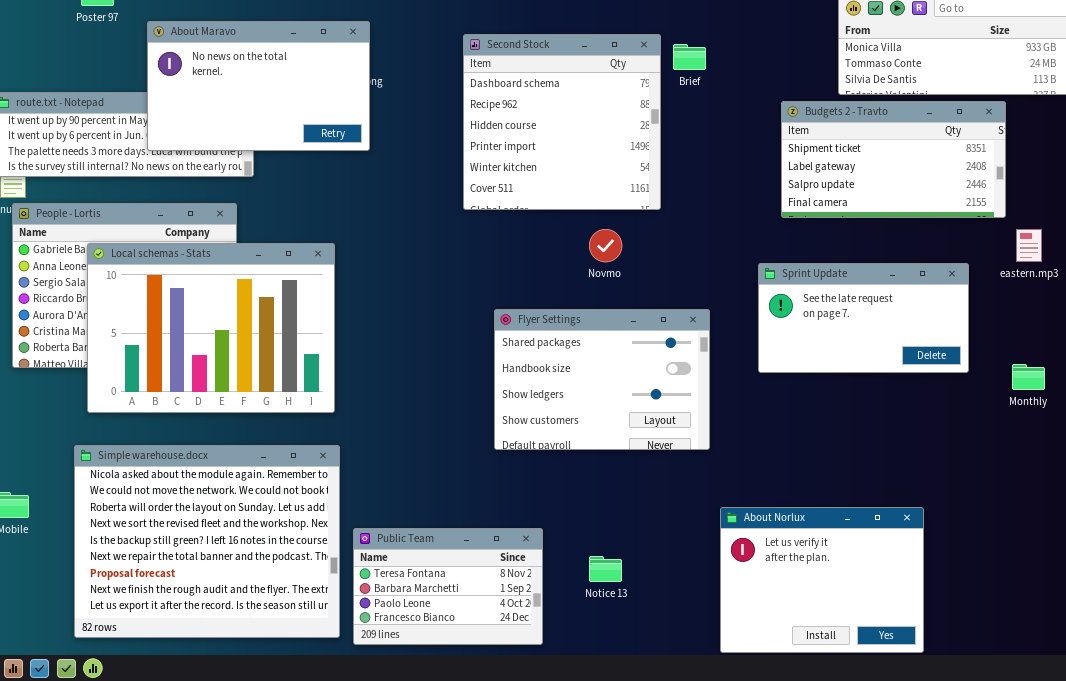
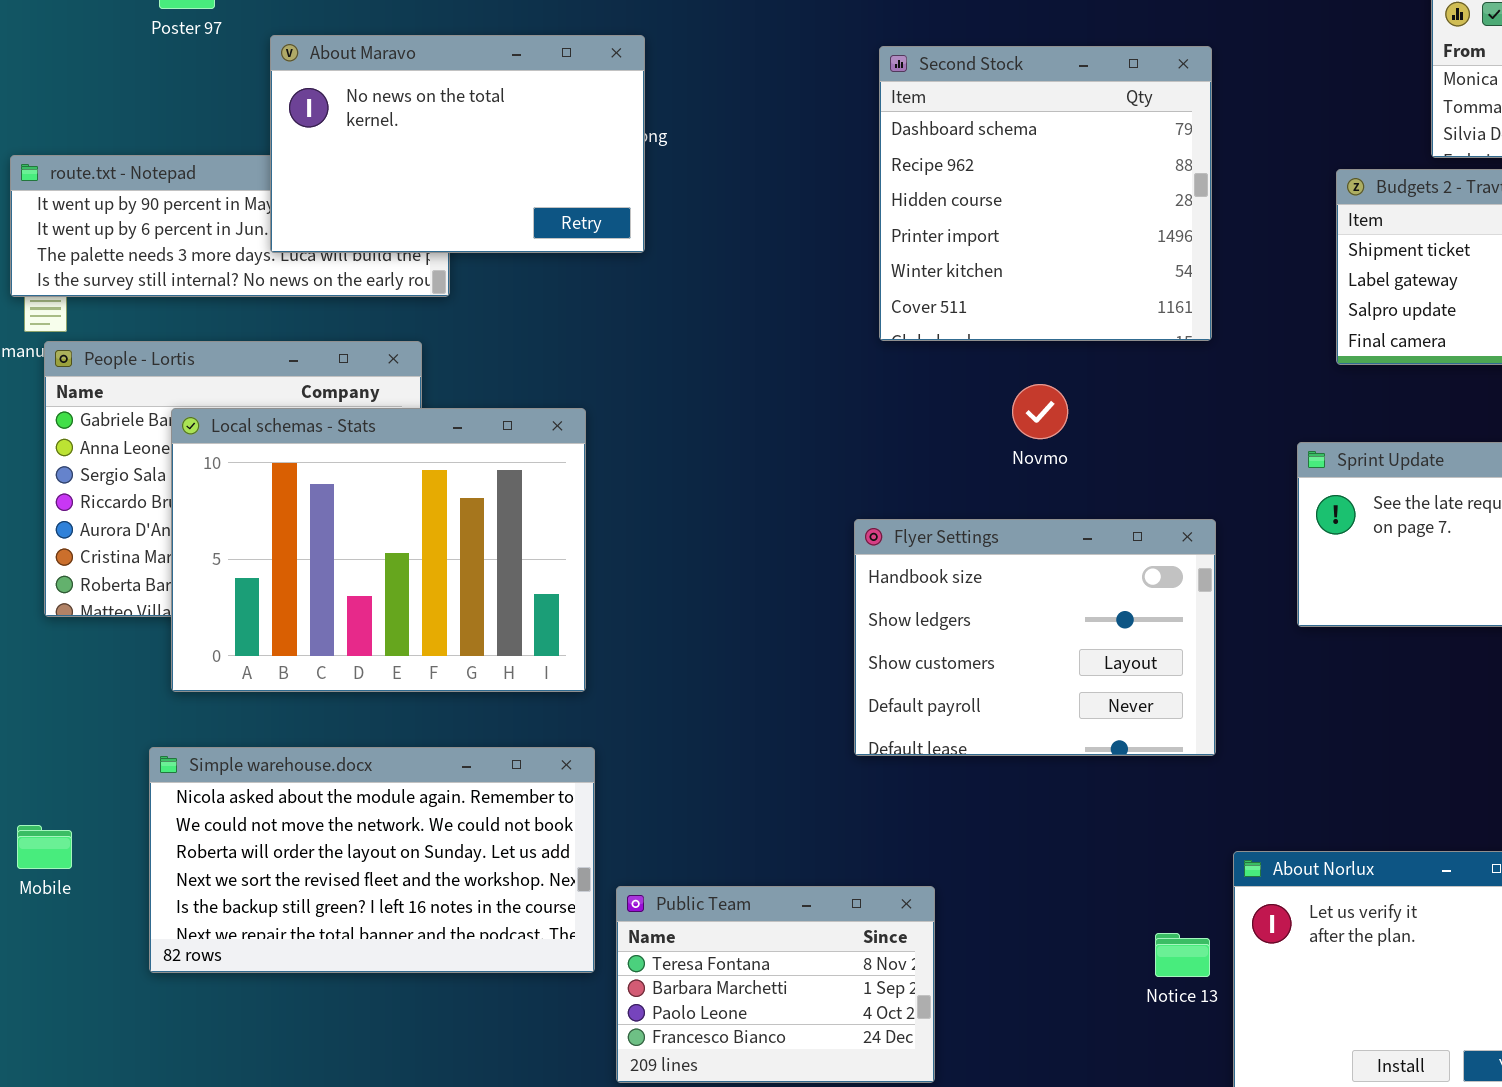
Second Stock: [463,34,661,210] -> [879,46,1212,341], moved
Flyer Settings: [494,309,710,450] -> [854,519,1216,756], scrolled down 1 row
Simple warehouse.docx: [74,445,340,638] -> [149,747,595,973], resized
Notice 13: [589,556,622,582] -> [1155,933,1210,977], moved

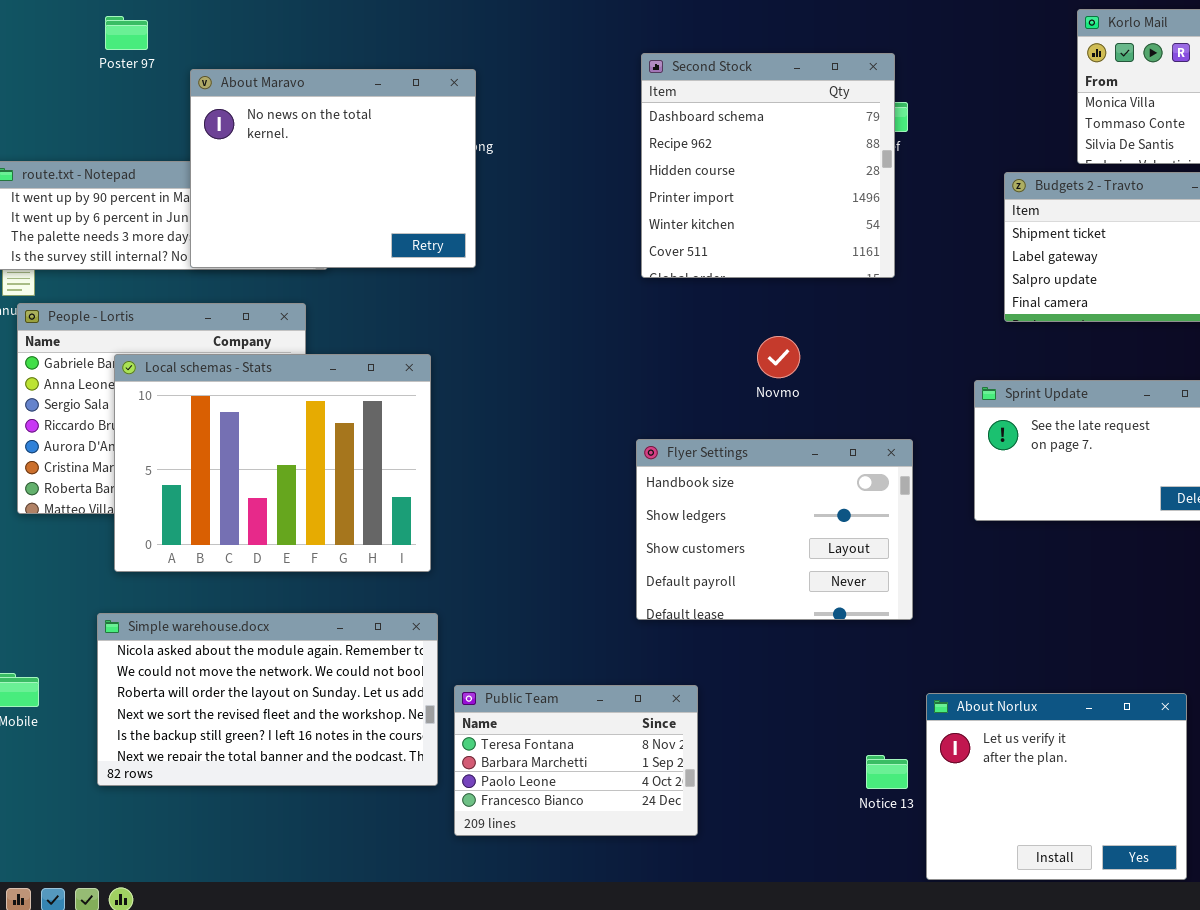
About Maravo: [270,35,645,253] -> [190,69,476,268], resized
Second Stock: [879,46,1212,341] -> [641,53,895,278], moved
Public Team: [616,886,935,1083] -> [454,685,698,836], moved

